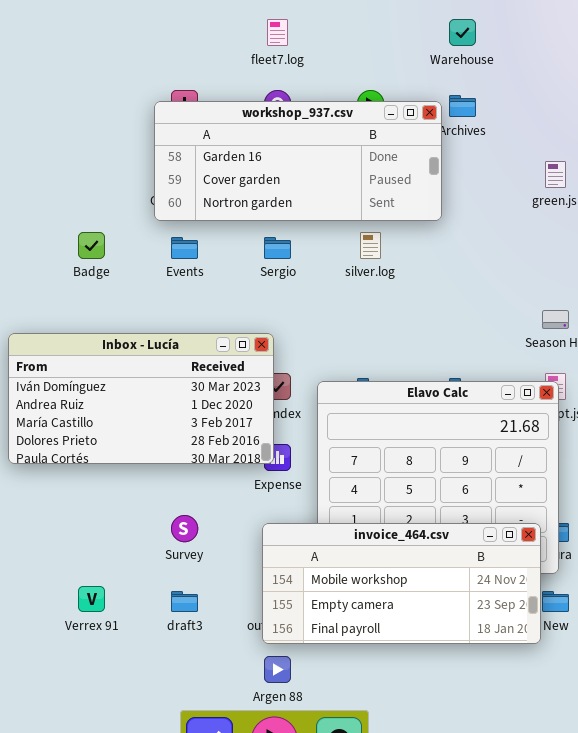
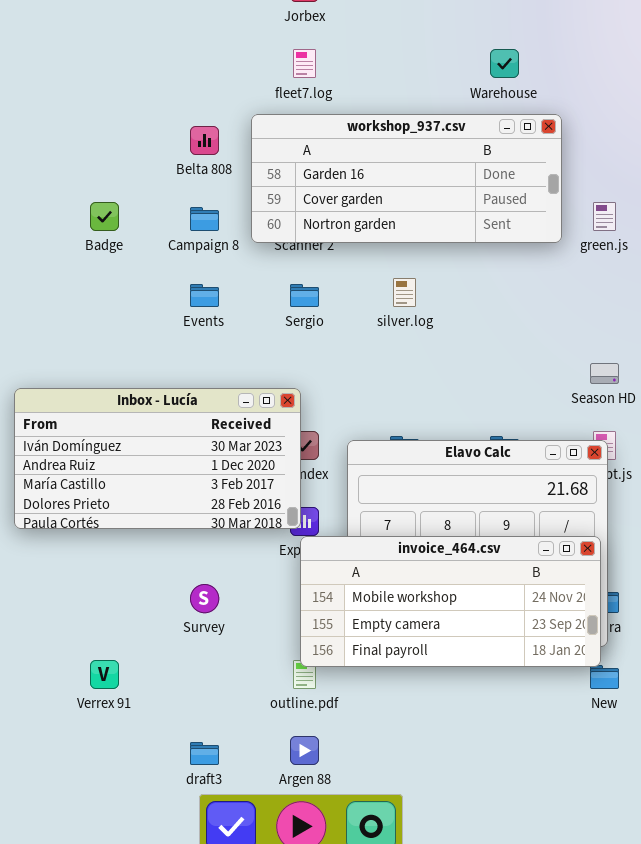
workshop_937.csv: [154,101,442,221] -> [251,114,562,243], moved
Badge: [78,232,105,259] -> [90,202,119,231], moved
invoice_464.csv: [262,523,541,644] -> [300,536,601,667], moved
draft3: [171,591,198,612] -> [190,742,219,765], moved

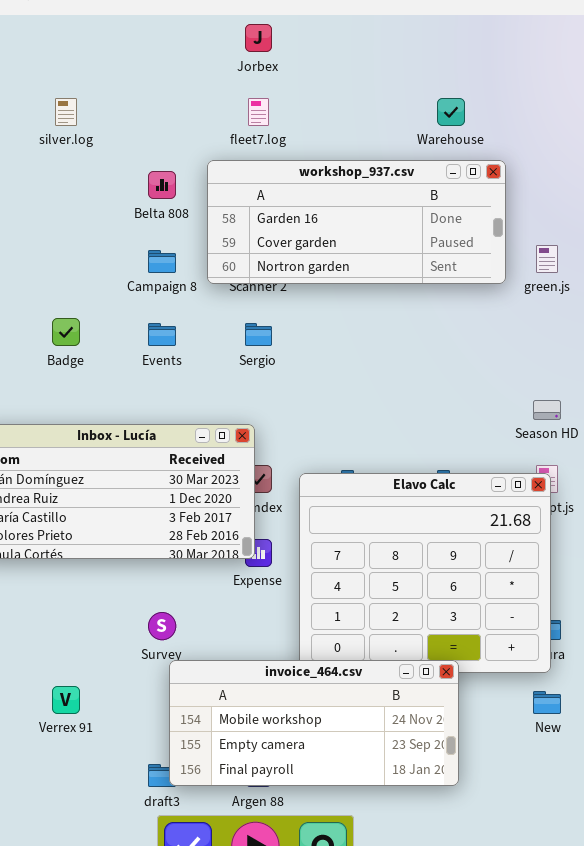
Badge: [90,202,119,231] -> [52,318,80,346], moved
silver.log: [393,278,416,307] -> [55,98,77,126], moved
invoice_464.csv: [300,536,601,667] -> [169,660,459,786], moved

